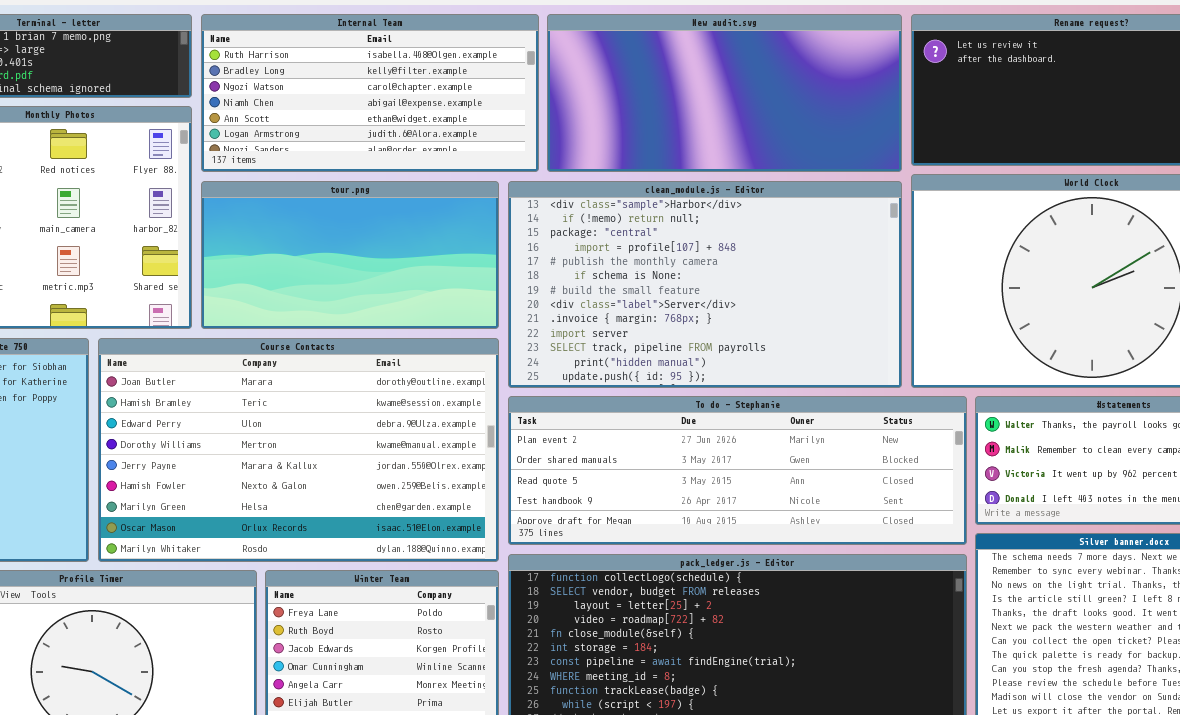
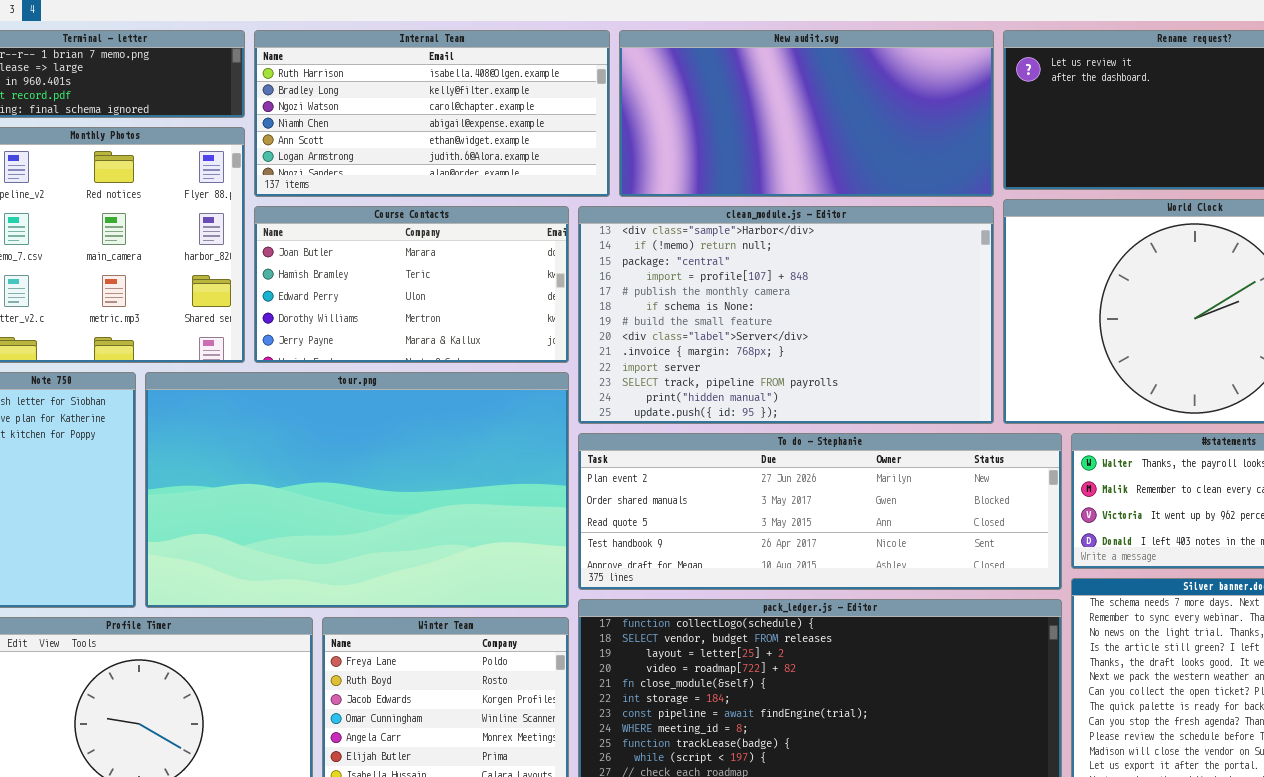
tour.png: [201,181,499,329] -> [145,372,569,608], moved, resized
Course Contacts: [98,338,499,562] -> [254,206,569,363], moved, resized

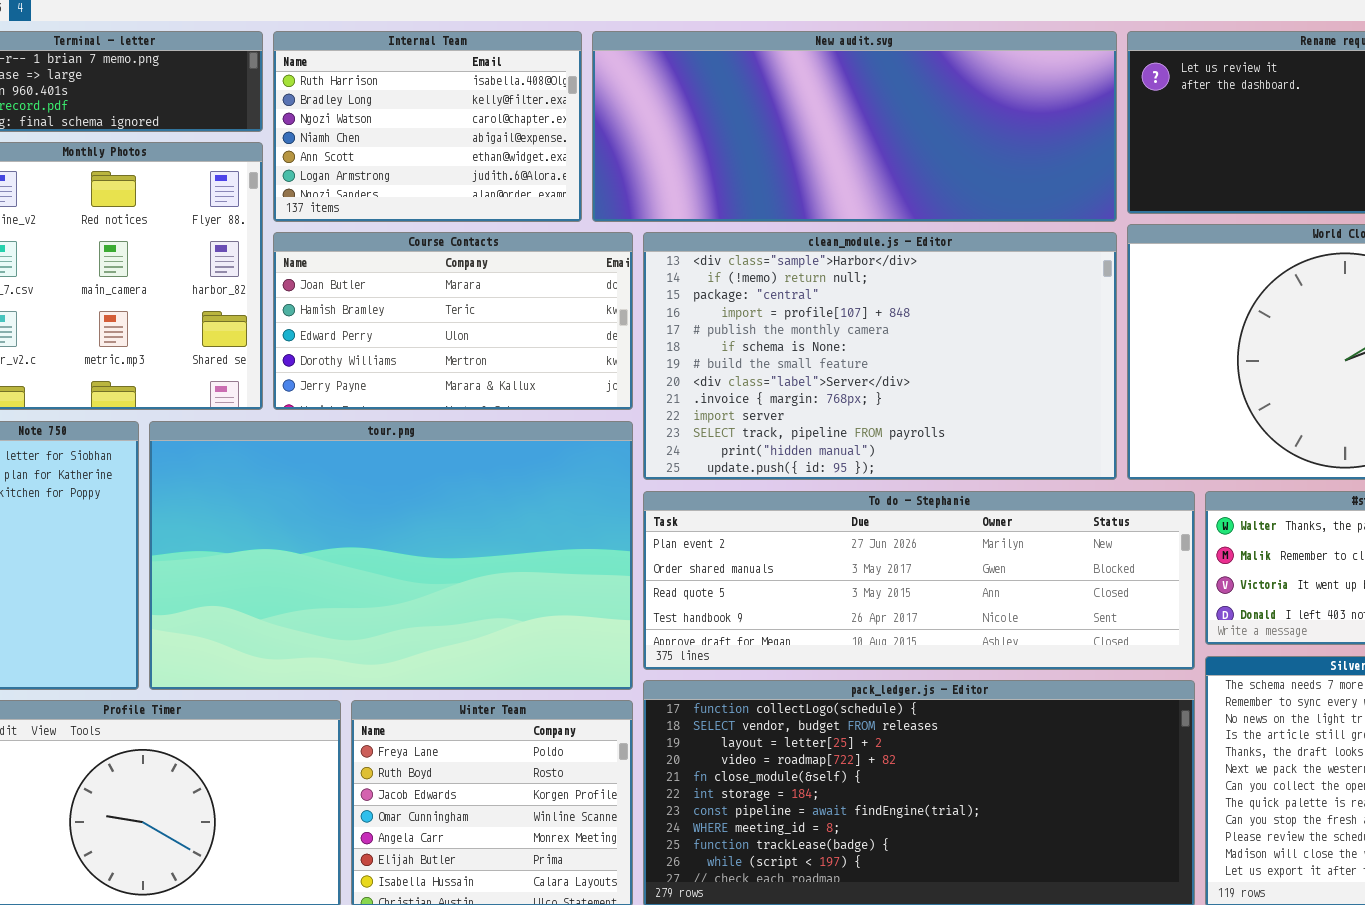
Internal Team: [254,30,610,197] -> [273,31,582,222], resized
New audit.svg: [619,30,994,197] -> [592,31,1117,222], resized

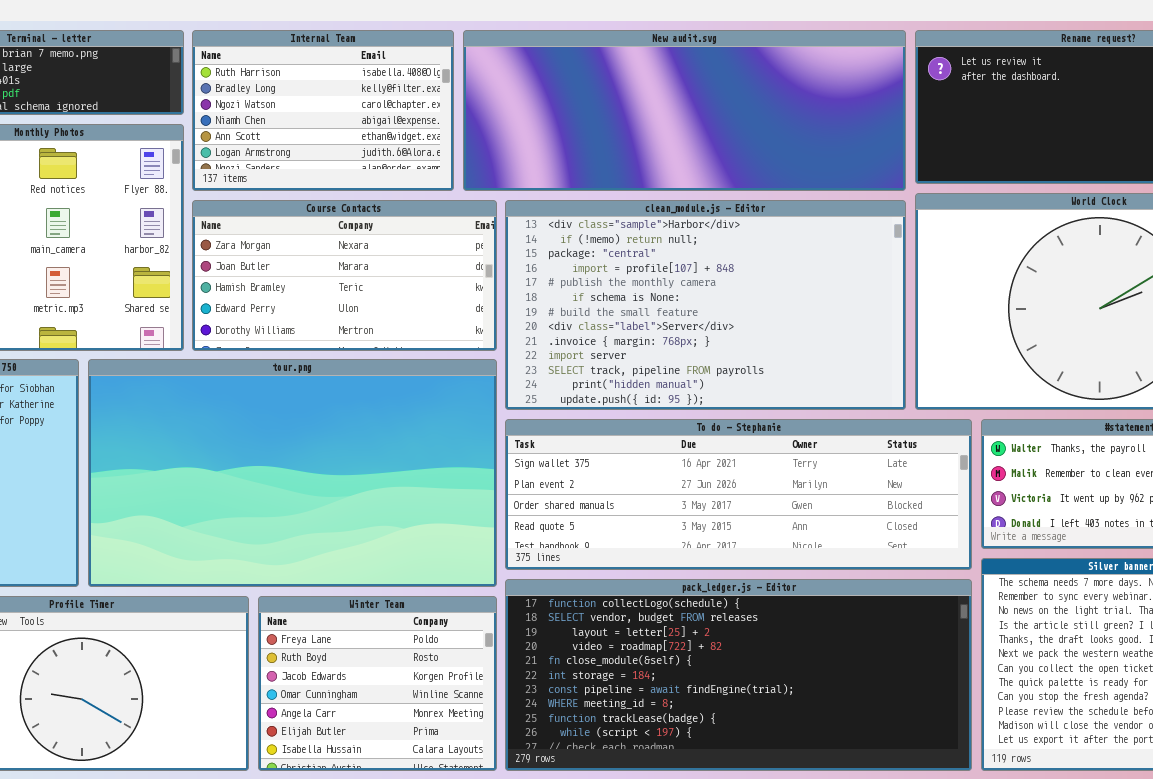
Course Contacts: [273,232,633,410] -> [192,200,497,351], scrolled up 1 row
To do - Stephanie: [643,491,1195,670] -> [505,419,972,570], scrolled up 1 row

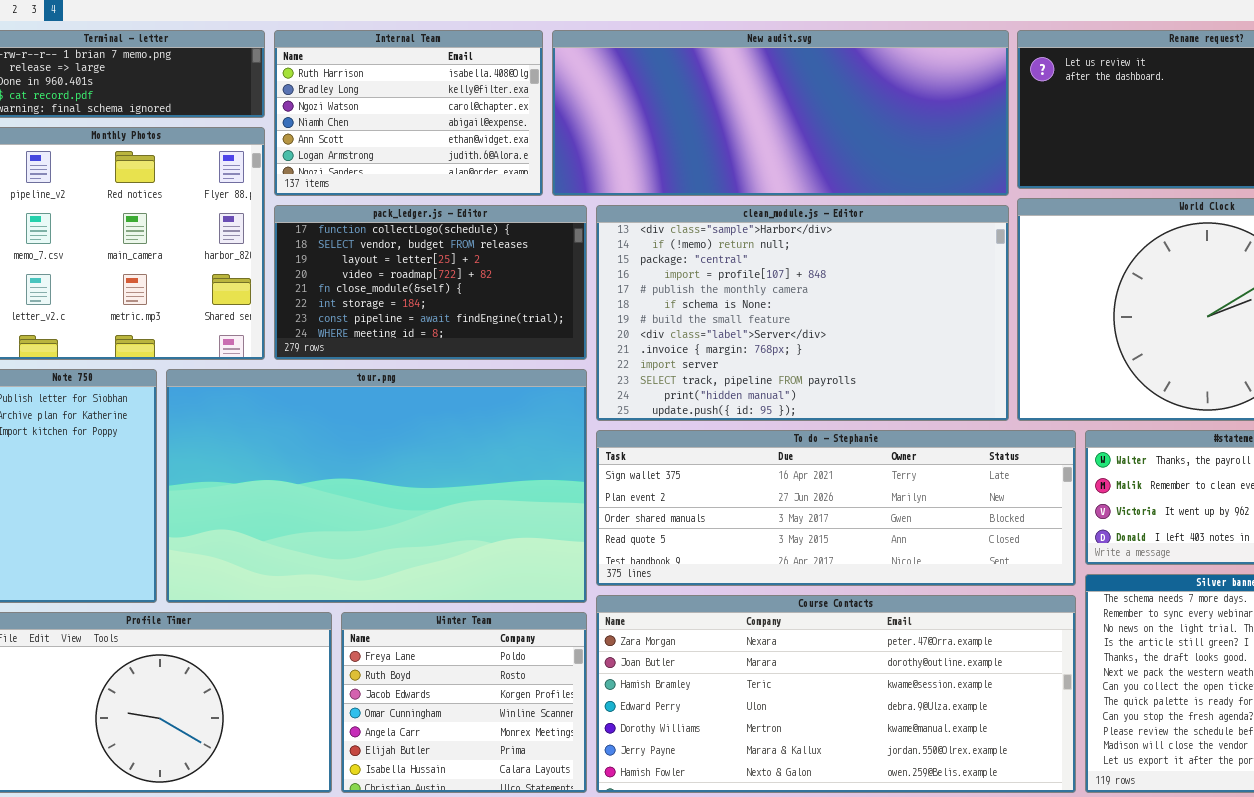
Course Contacts: [192,200,497,351] -> [596,595,1076,793], moved, resized
pack_ledger.js - Editor: [505,579,972,771] -> [274,205,587,360], moved, resized

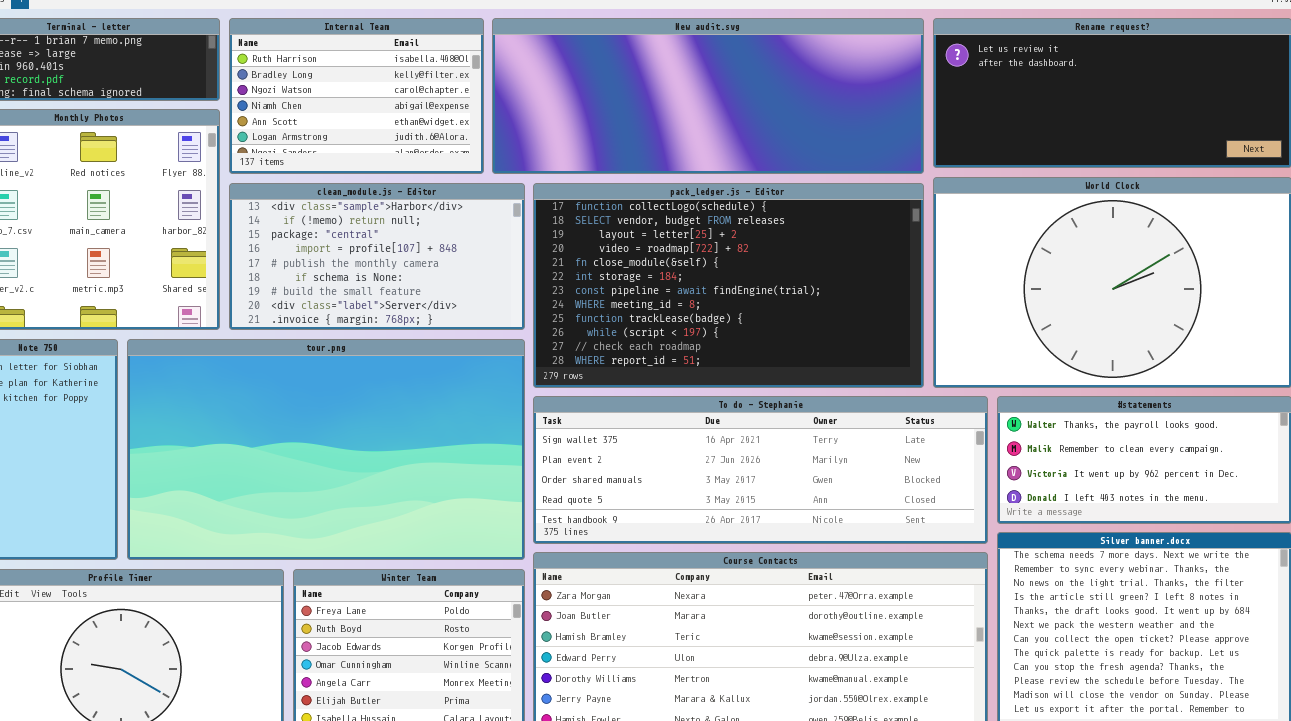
pack_ledger.js - Editor: [274,205,587,360] -> [533,183,924,388], moved, resized
clean_module.js - Editor: [596,205,1009,421] -> [229,183,525,330], moved, resized

